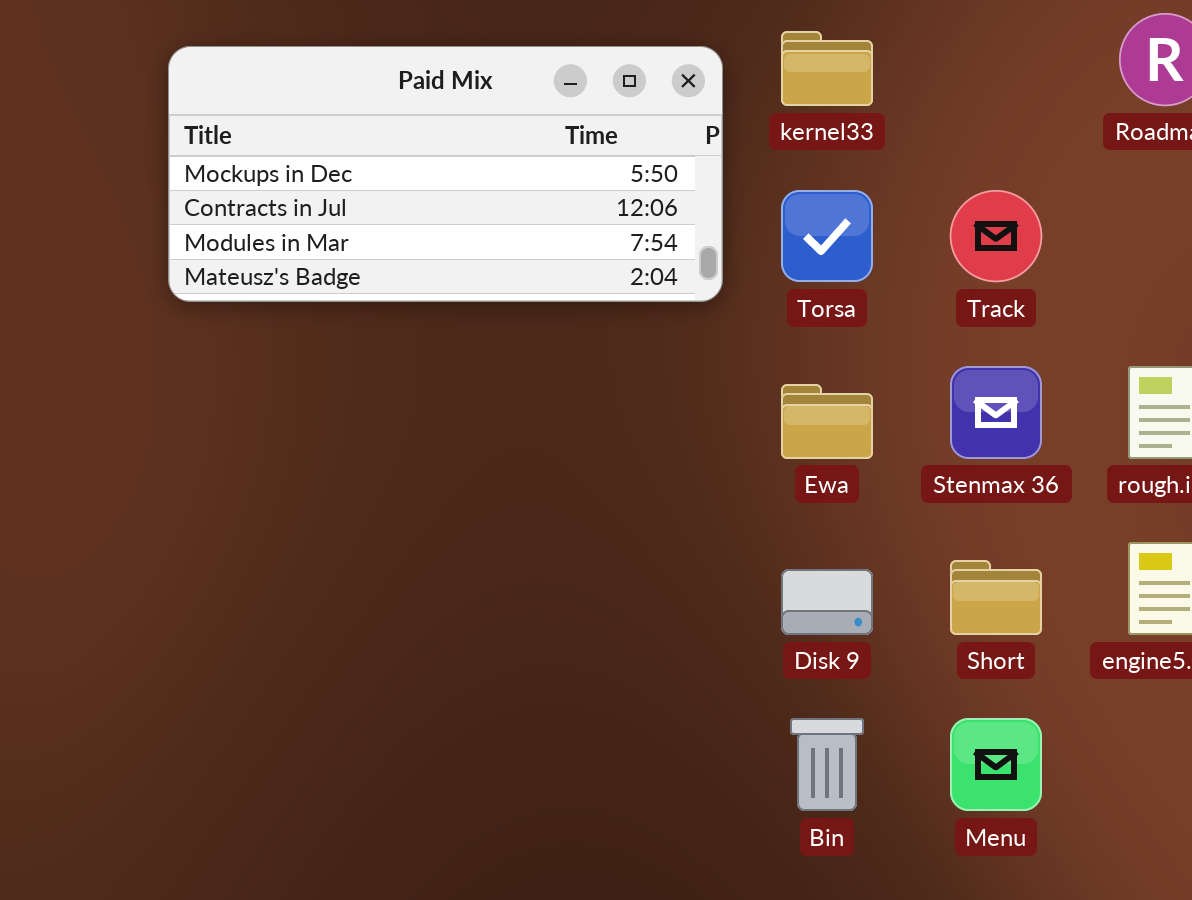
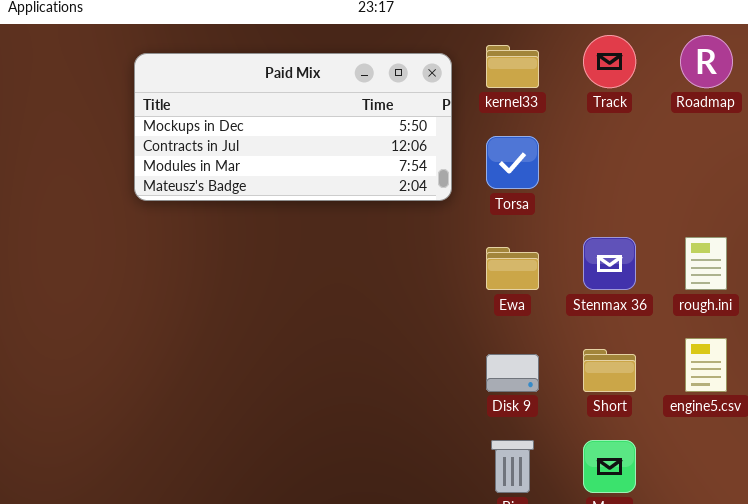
Track: [950,190,1042,282] -> [583,35,636,88], moved

